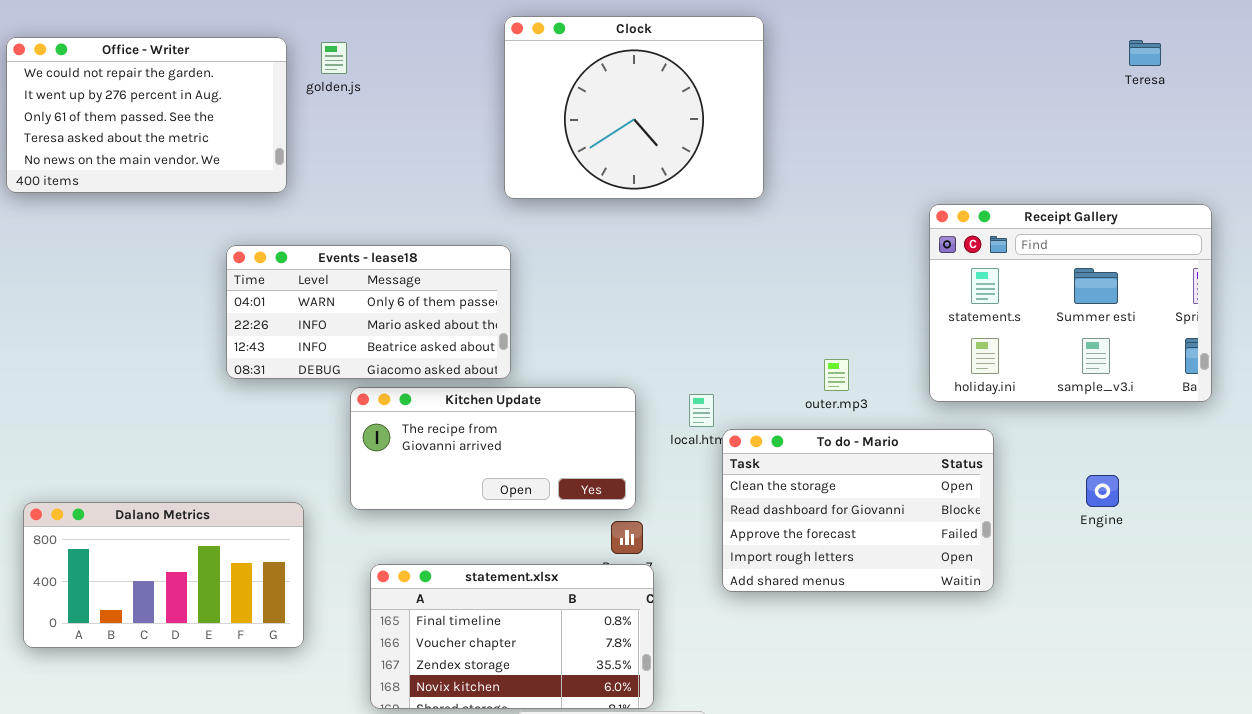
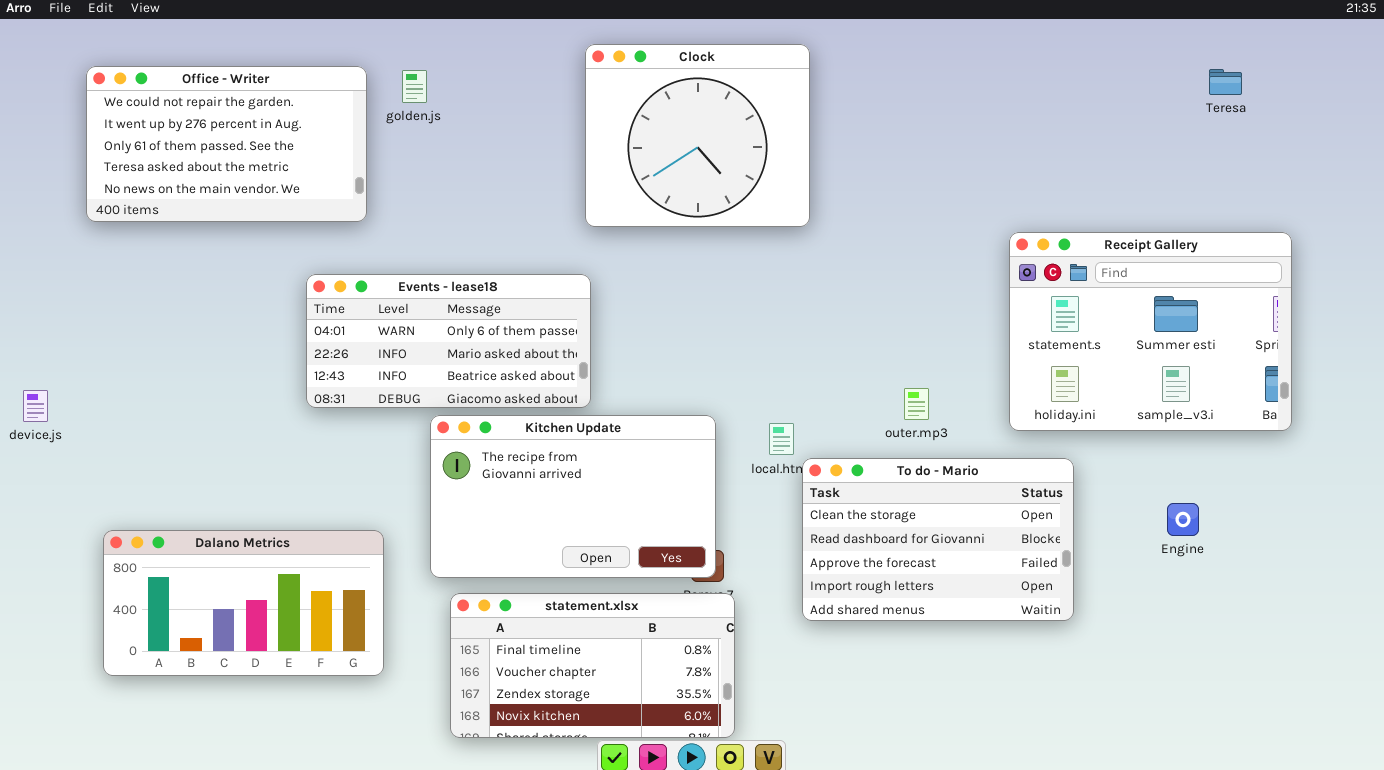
Clock: [504,16,764,199] -> [585,44,810,227], resized
Kitchen Update: [350,387,636,510] -> [430,415,716,578], resized

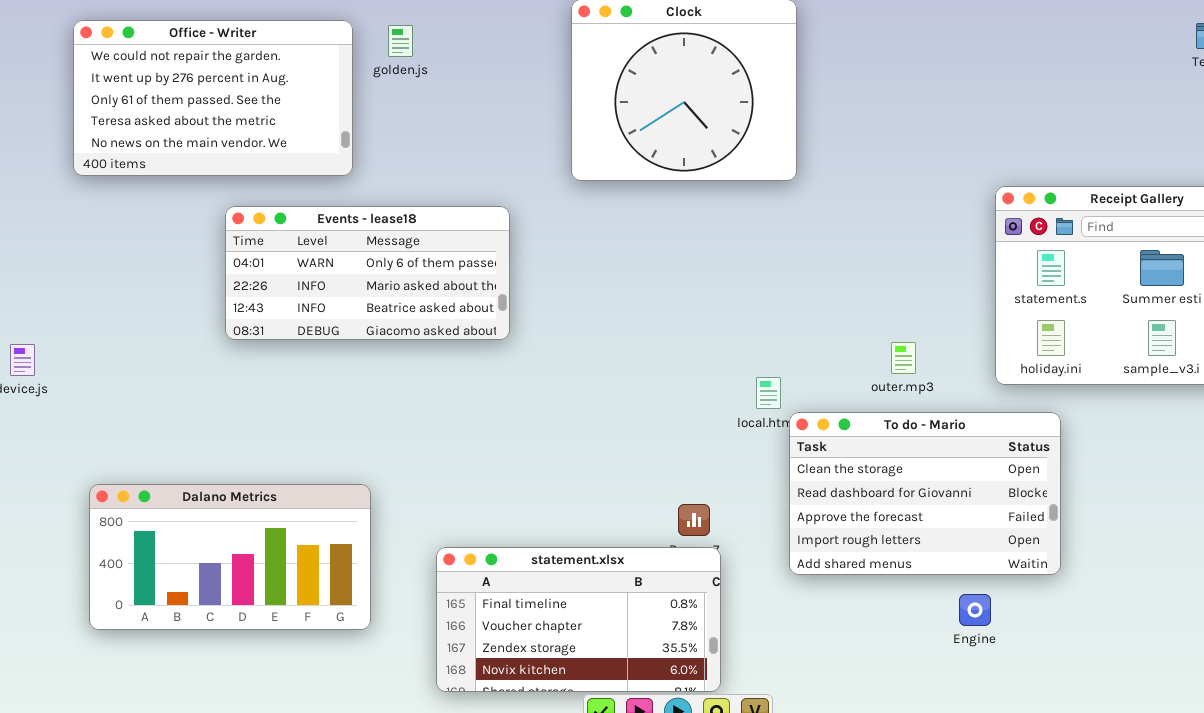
Events - lease18: [306,274,591,408] -> [225,206,510,340], moved
Kitchen Update: [430,415,716,578] -> none, closed
Engine: [1167,503,1199,536] -> [959,594,991,626], moved

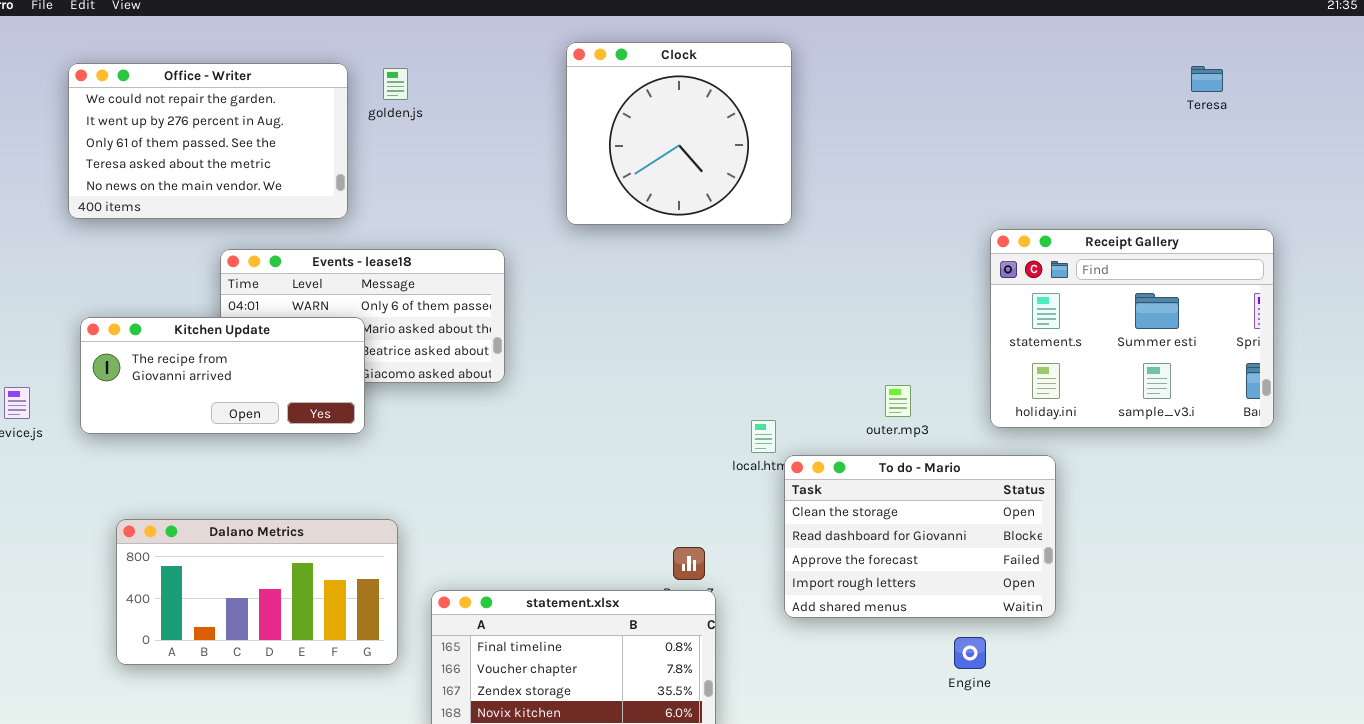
Kitchen Update: none -> [80,317,365,434], opened
Dalano Metrics: [89,484,371,630] -> [116,519,398,665], moved

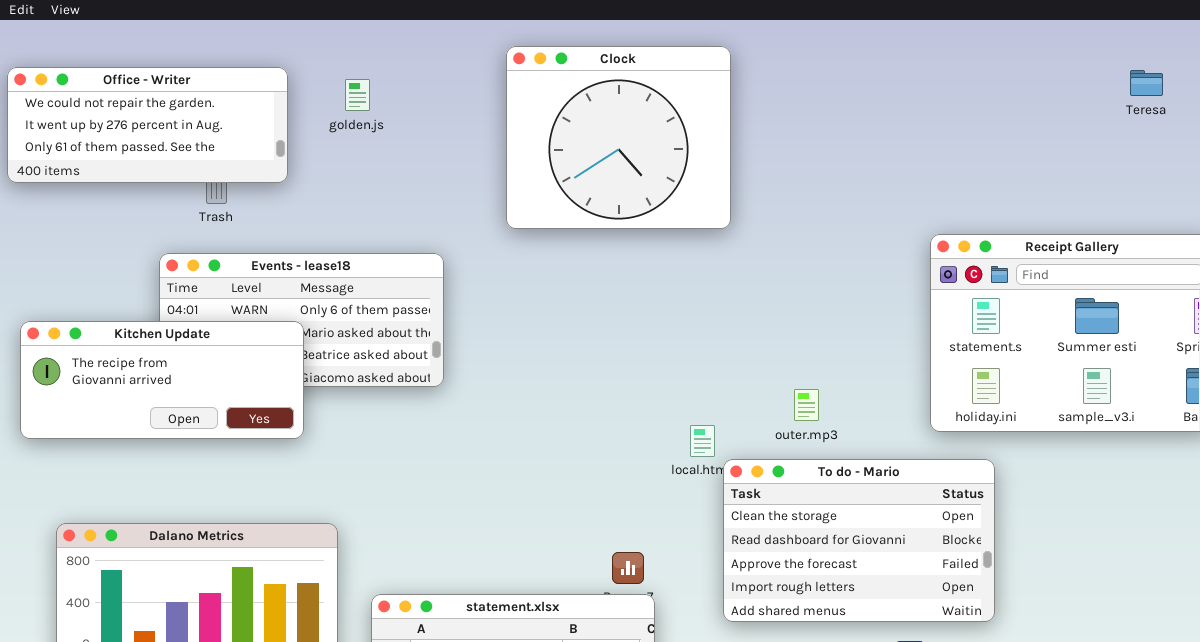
Office - Writer: [68,63,348,219] -> [7,67,288,183], resized
golden.js: [383,68,408,100] -> [345,79,370,111], moved
outer.mp3: [885,385,911,417] -> [794,389,819,421], moved

